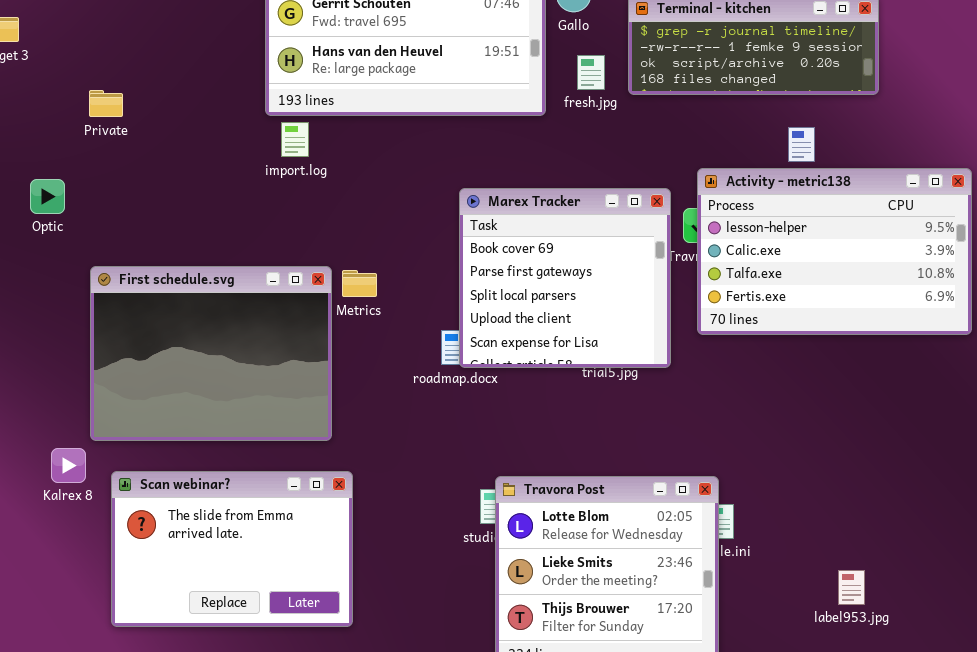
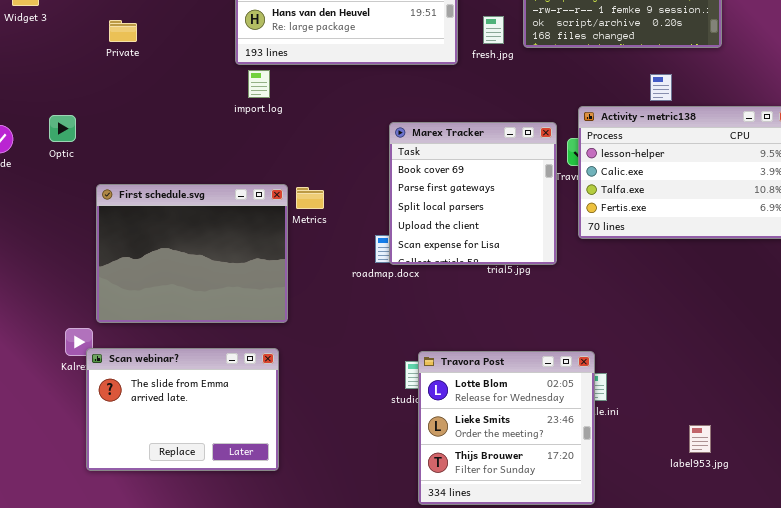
Private: [89,90,123,117] -> [109,20,137,42], moved
Scan webinar?: [111,471,353,627] -> [86,348,279,471], moved

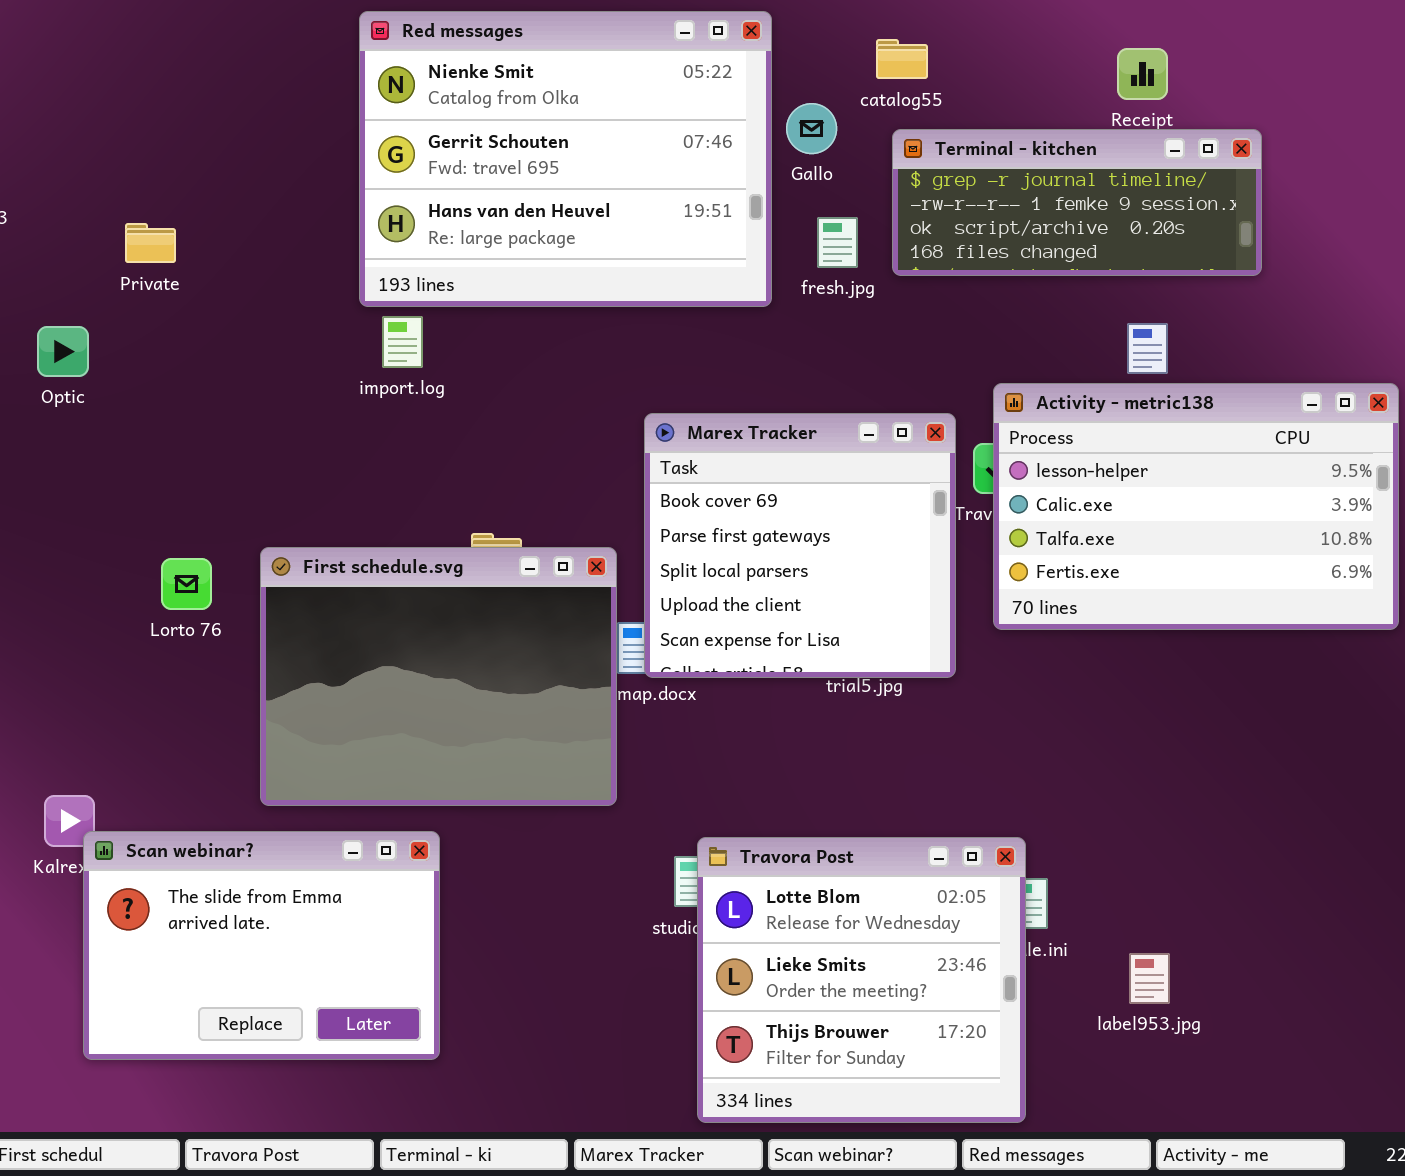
Optic: [49,115,76,142] -> [37,326,89,377], moved
First schedule.svg: [96,184,288,323] -> [260,547,617,806], moved
label953.jpg: [689,425,711,453] -> [1129,953,1170,1004], moved

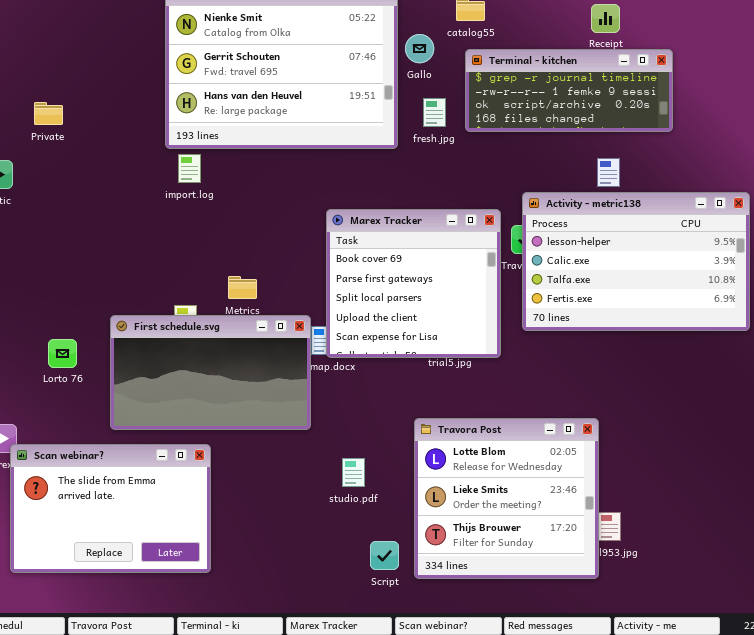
First schedule.svg: [260,547,617,806] -> [110,315,311,430], resized
Lorto 76: [161,558,212,610] -> [48,339,77,368], moved
Travora Post: [697,837,1026,1123] -> [414,418,599,579], moved

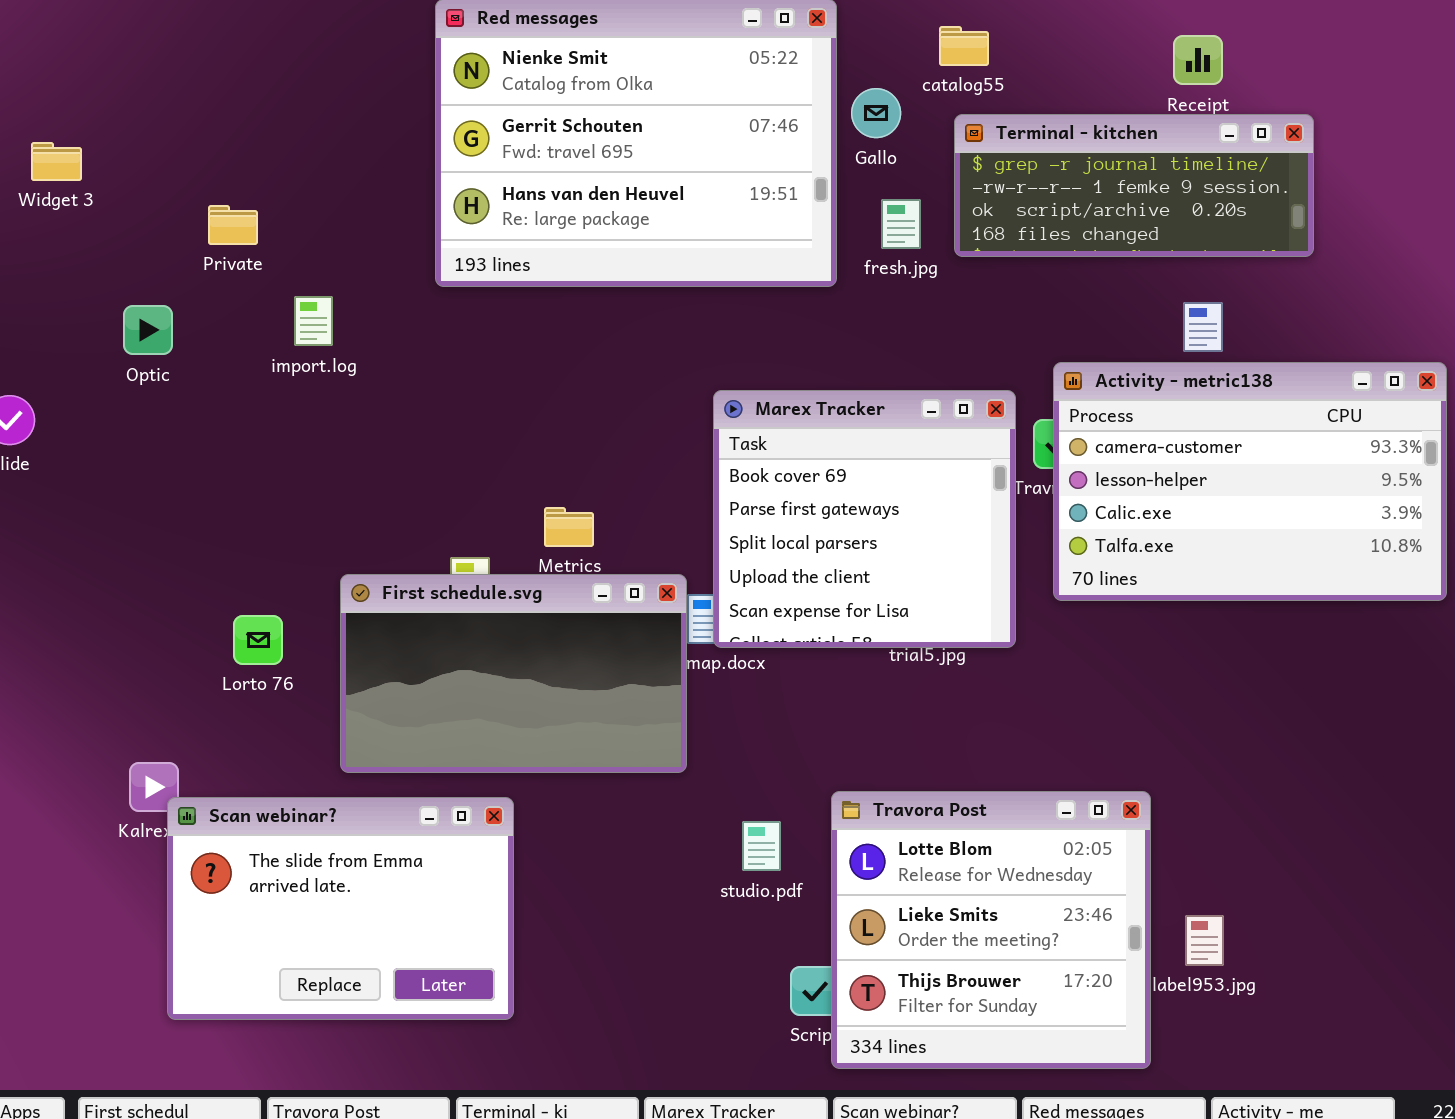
import.log: [178,154,201,183] -> [294,296,333,346], moved
Activity - metric138: [522,192,750,331] -> [1053,362,1447,601], scrolled up 1 row
Travora Post: [414,418,599,579] -> [831,791,1151,1069], moved

